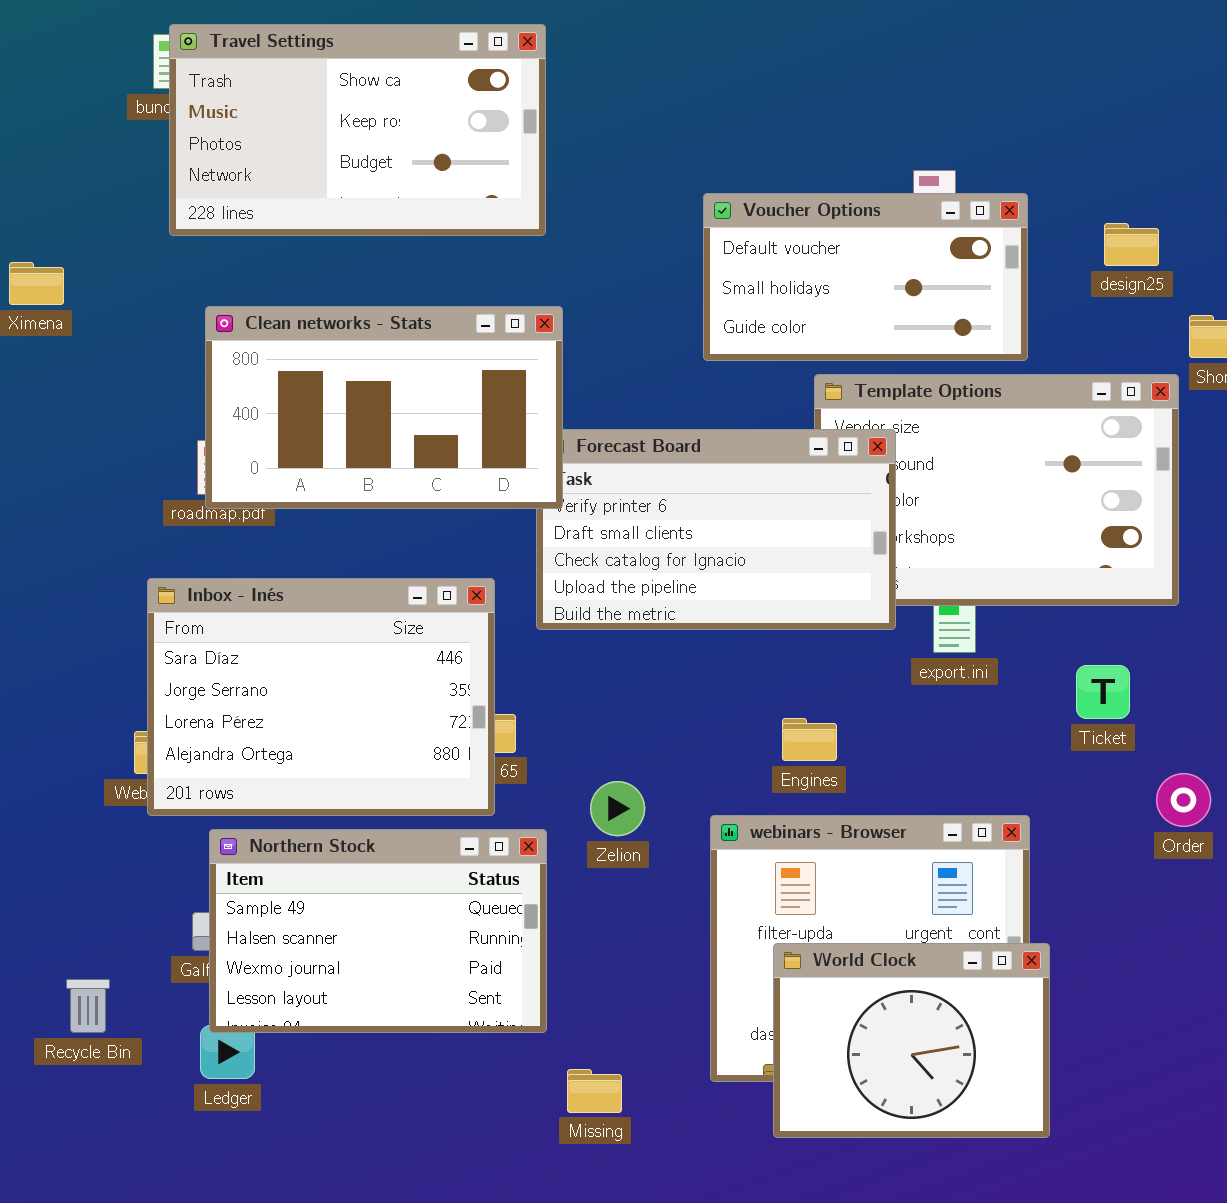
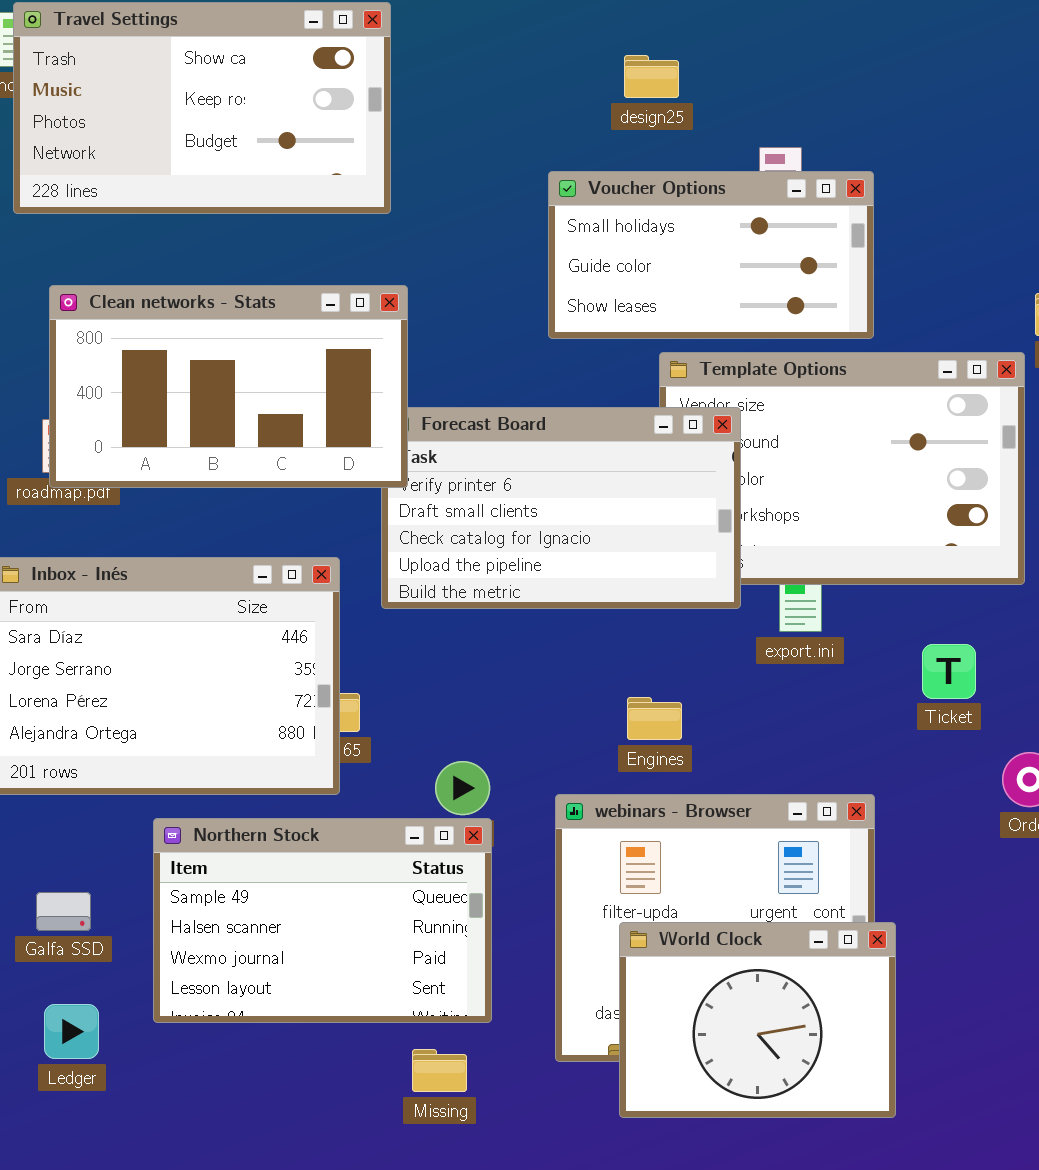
Voucher Options: [703,193,1028,361] -> [548,171,874,339], scrolled down 1 row
design25: [1104,223,1159,266] -> [624,55,679,98], moved
Northern Stock: [209,829,547,1033] -> [153,818,492,1023], moved

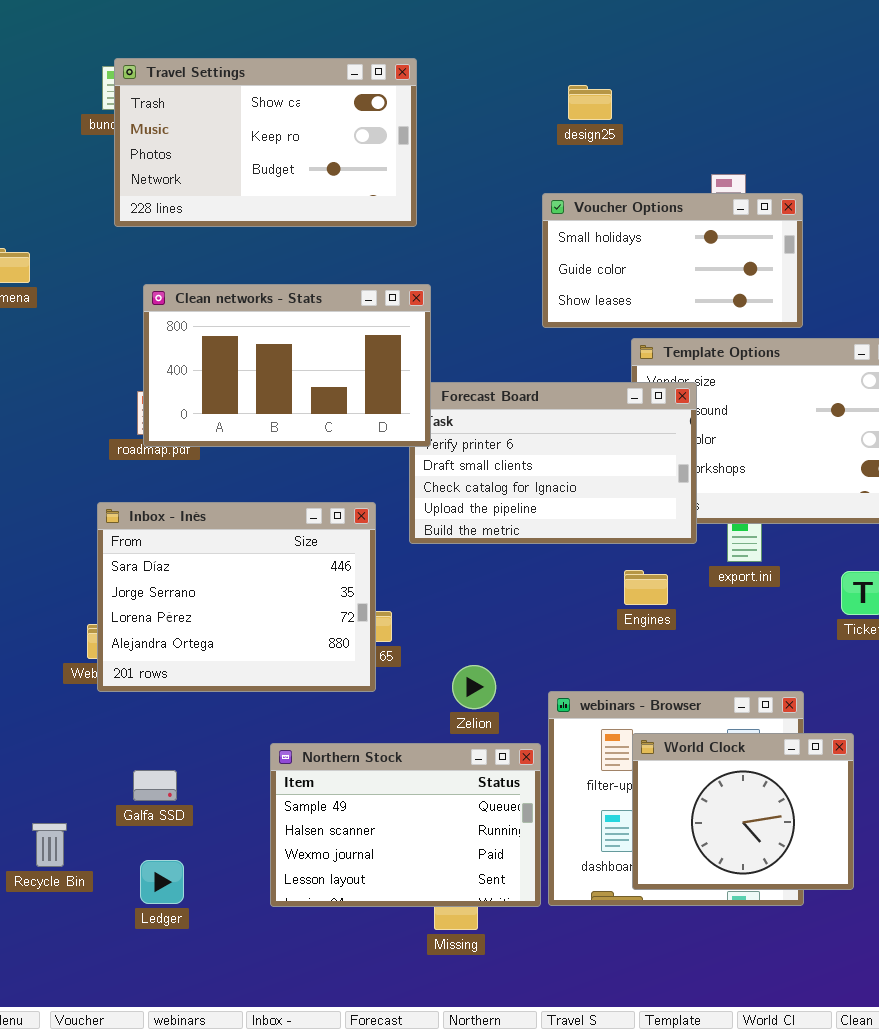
design25: [624,55,679,98] -> [568,85,612,120], moved
Engines: [627,697,682,740] -> [624,570,668,605], moved
Northern Stock: [153,818,492,1023] -> [270,743,541,907], moved
World Clock: [619,922,896,1118] -> [632,733,854,890], moved

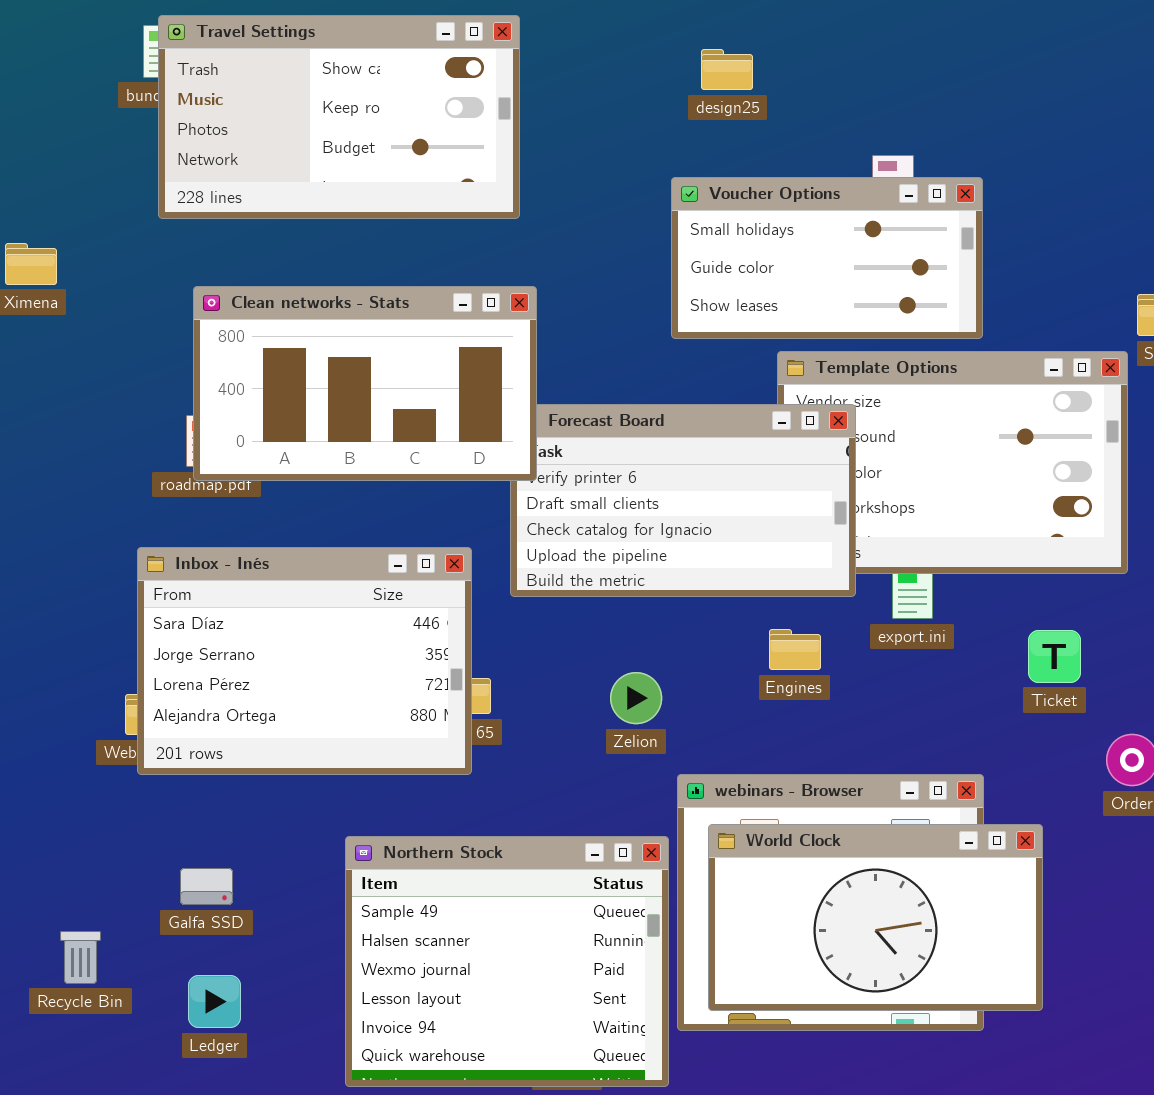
Zelion: [452,665,496,709] -> [610,672,662,724], moved
World Clock: [632,733,854,890] -> [708,824,1043,1011], resized
Northern Stock: [270,743,541,907] -> [345,836,669,1087], resized

